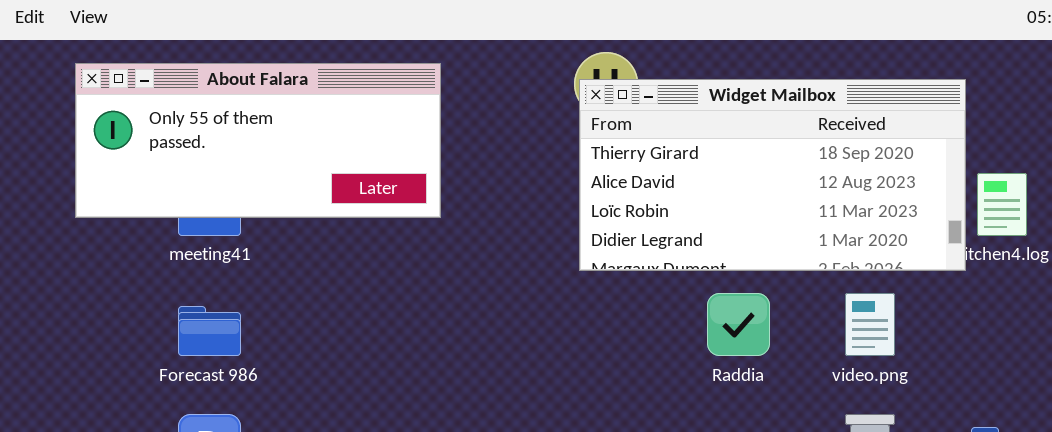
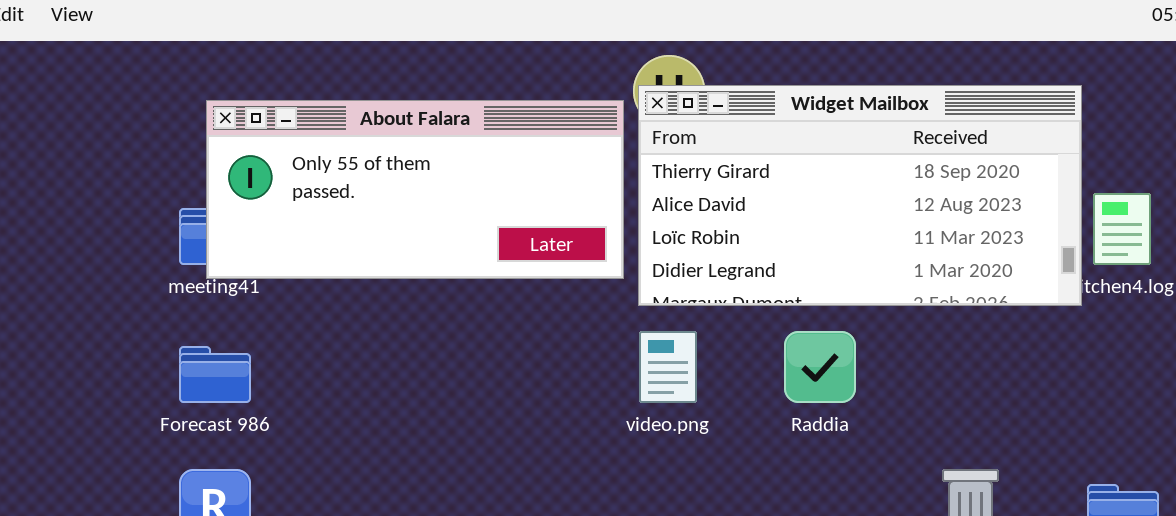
About Falara: [75,63,441,218] -> [206,100,624,279], moved
video.png: [845,293,895,356] -> [639,331,697,403], moved

